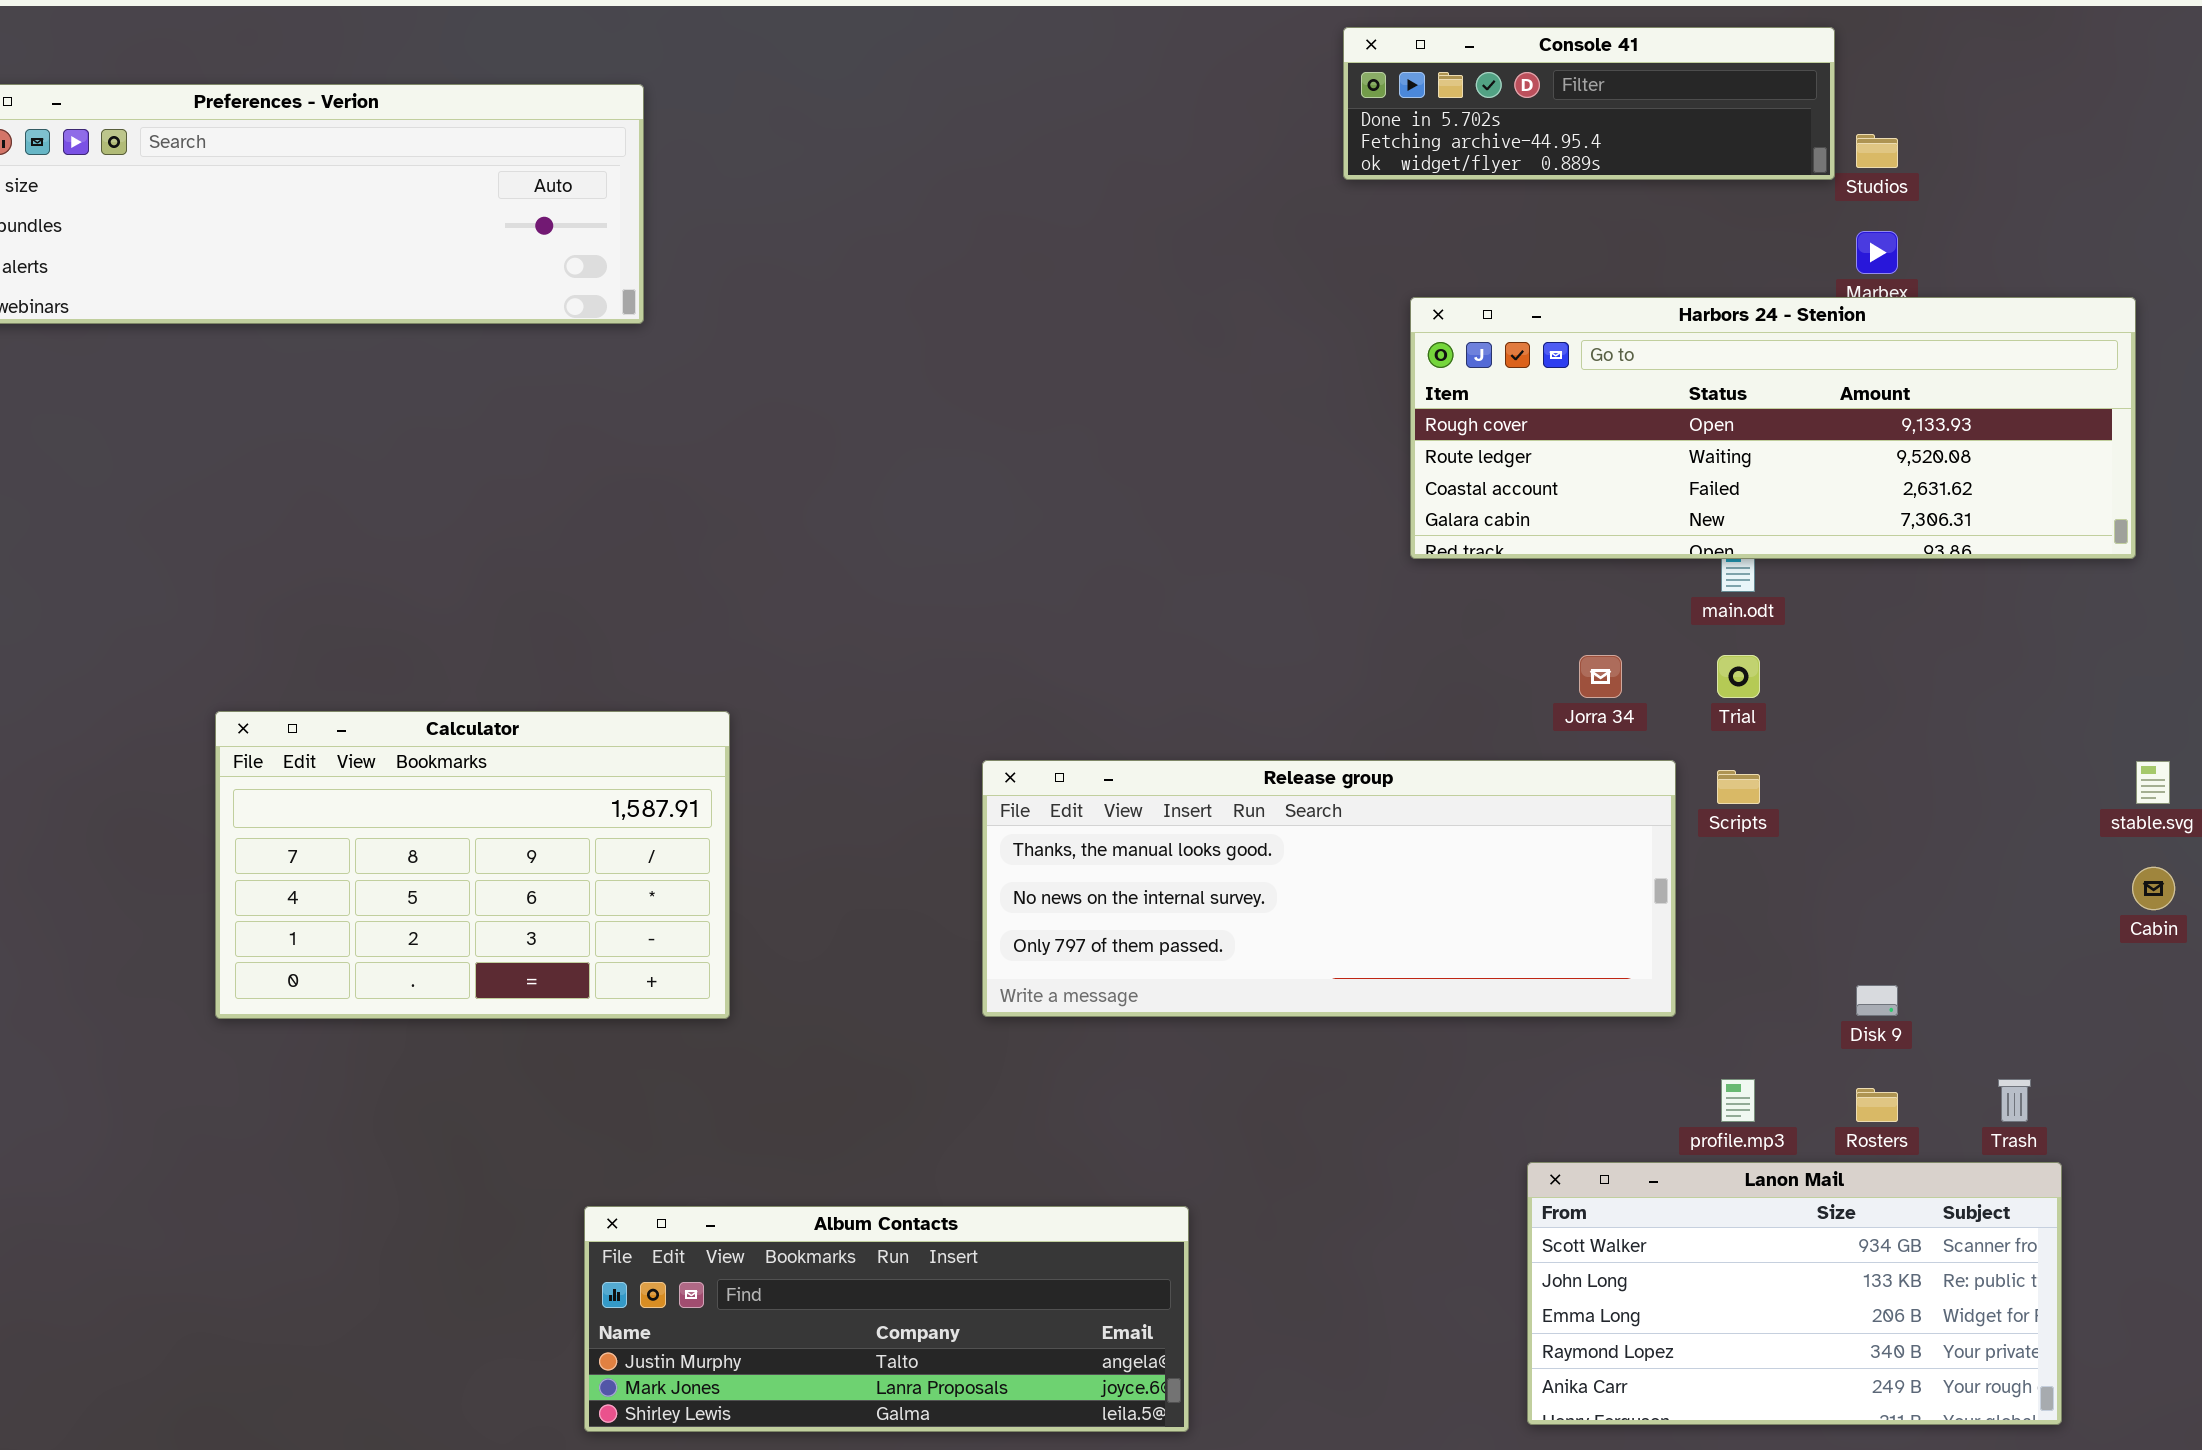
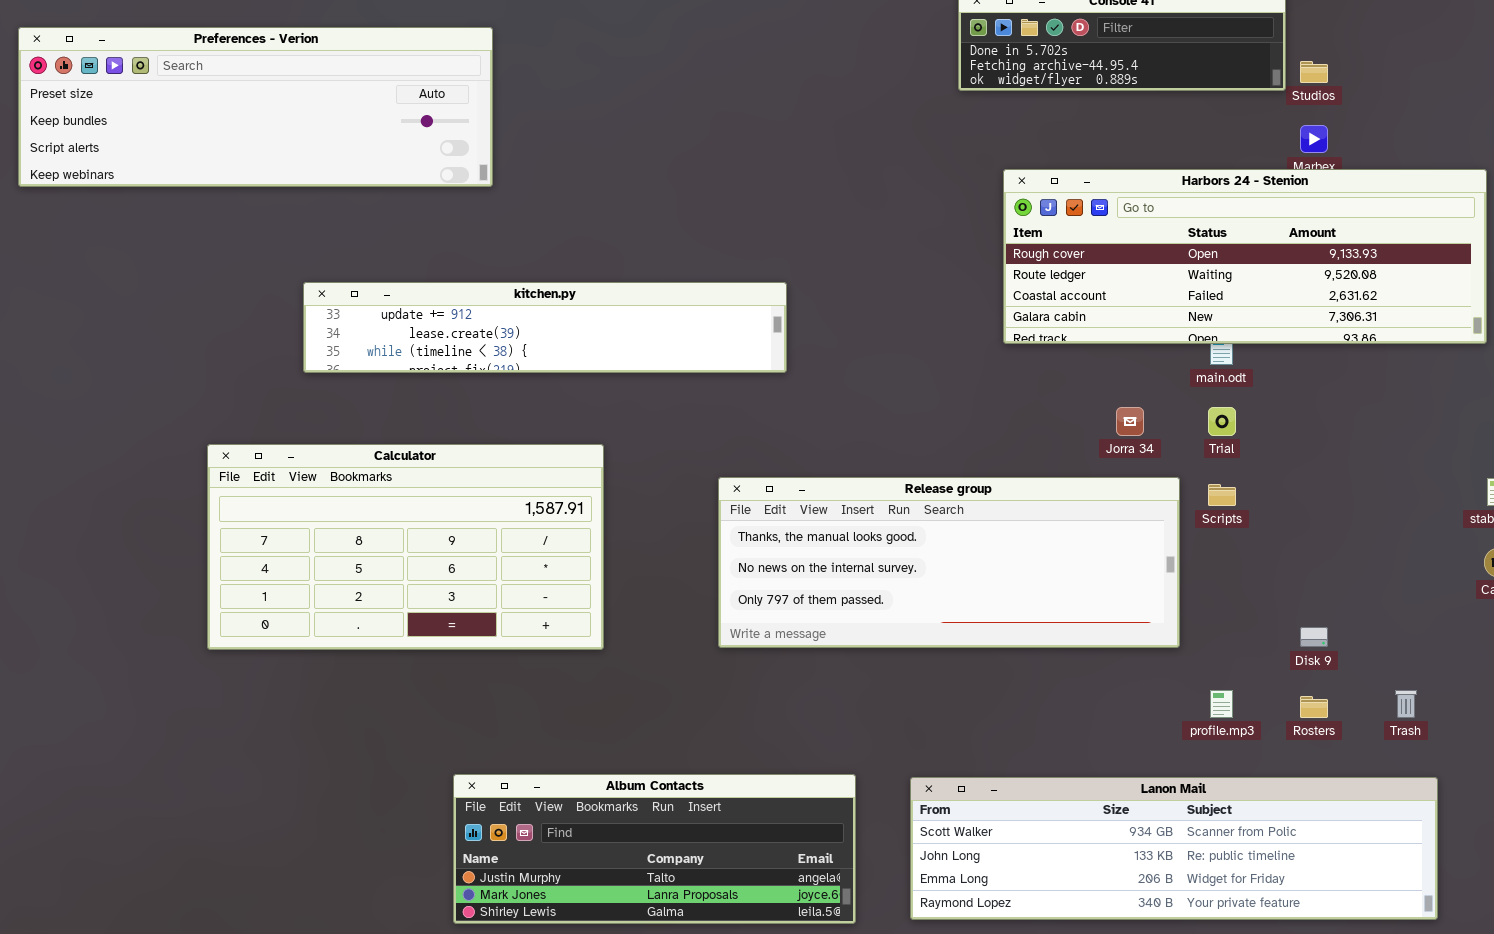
kitchen.py: none -> [303,282,787,373], opened
Calculator: [215,711,730,1019] -> [207,444,604,650], resized
Lanon Mail: [1527,1162,2062,1425] -> [910,777,1438,920], resized

